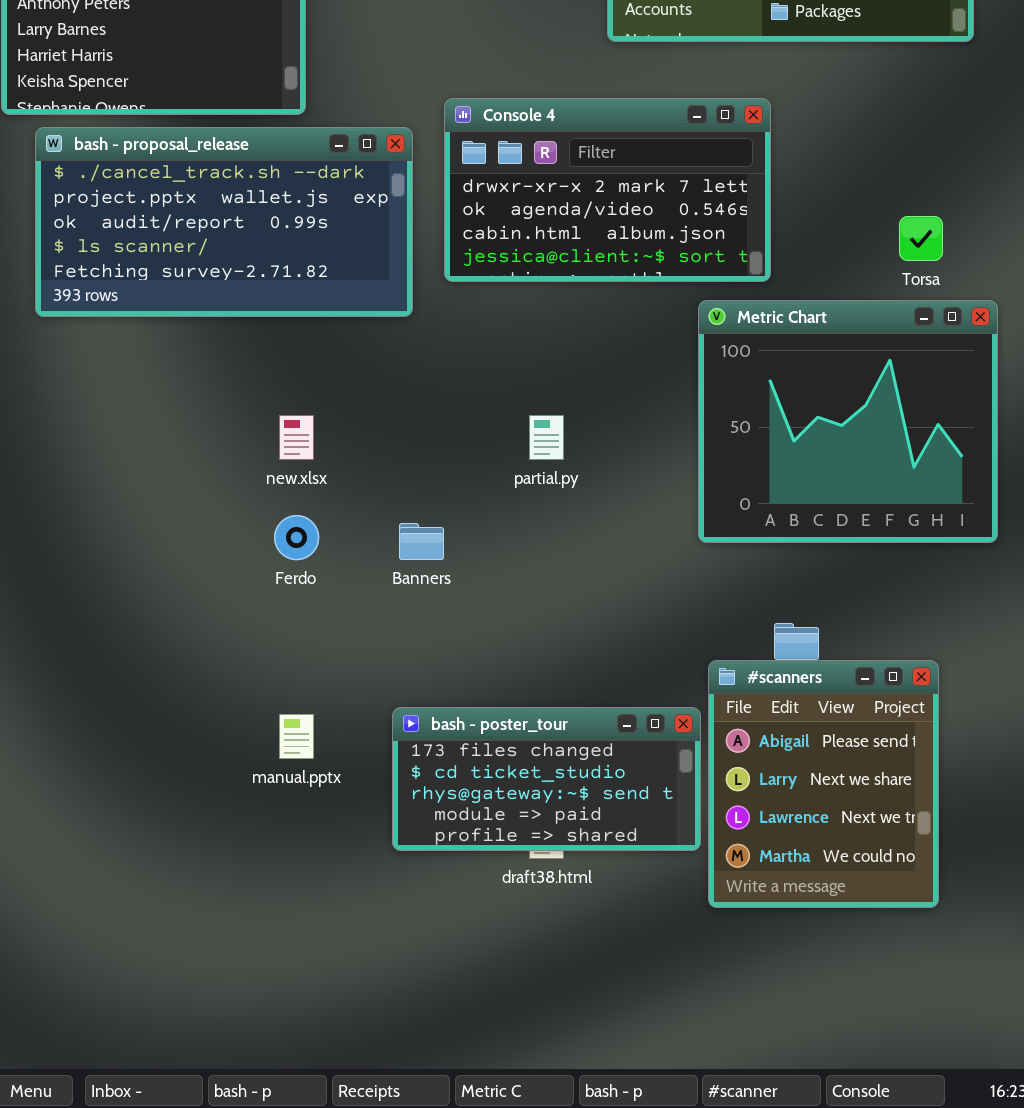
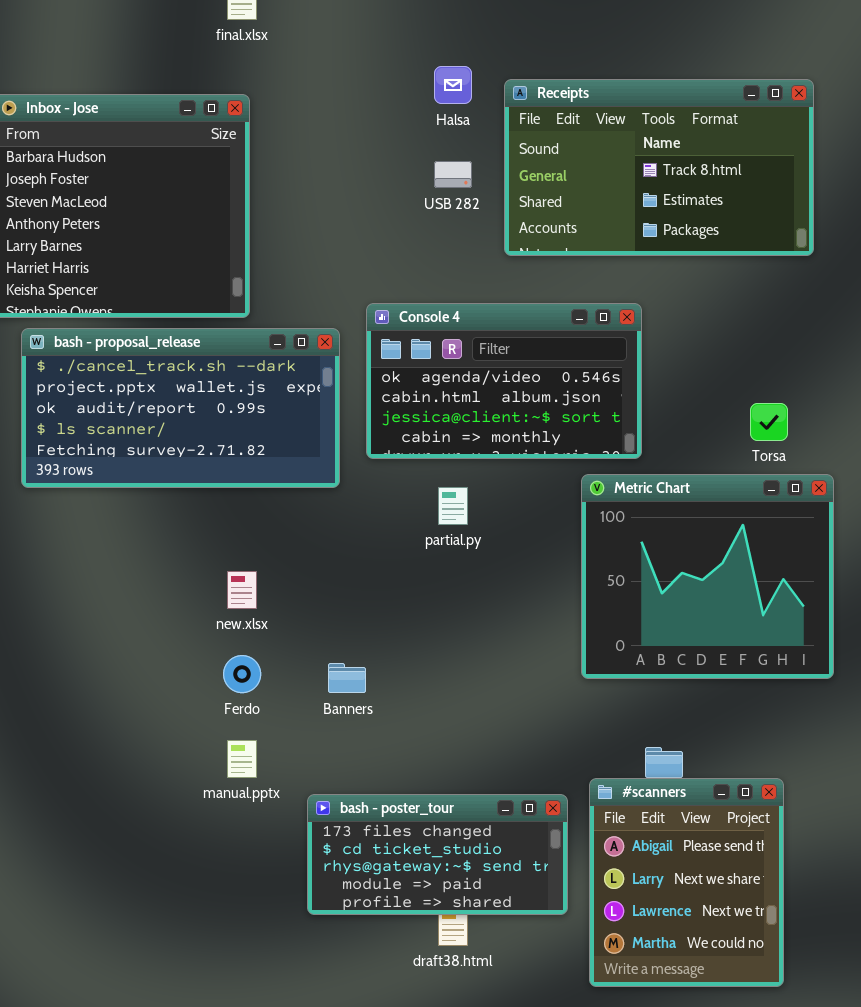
Console 4: [444,98,771,282] -> [366,303,642,459], scrolled down 1 row
partial.py: [529,415,564,460] -> [438,487,468,525], moved
bash - poster_tour: [392,707,701,851] -> [307,794,568,915], moved
manual.pptx: [279,714,314,759] -> [227,740,257,778], moved

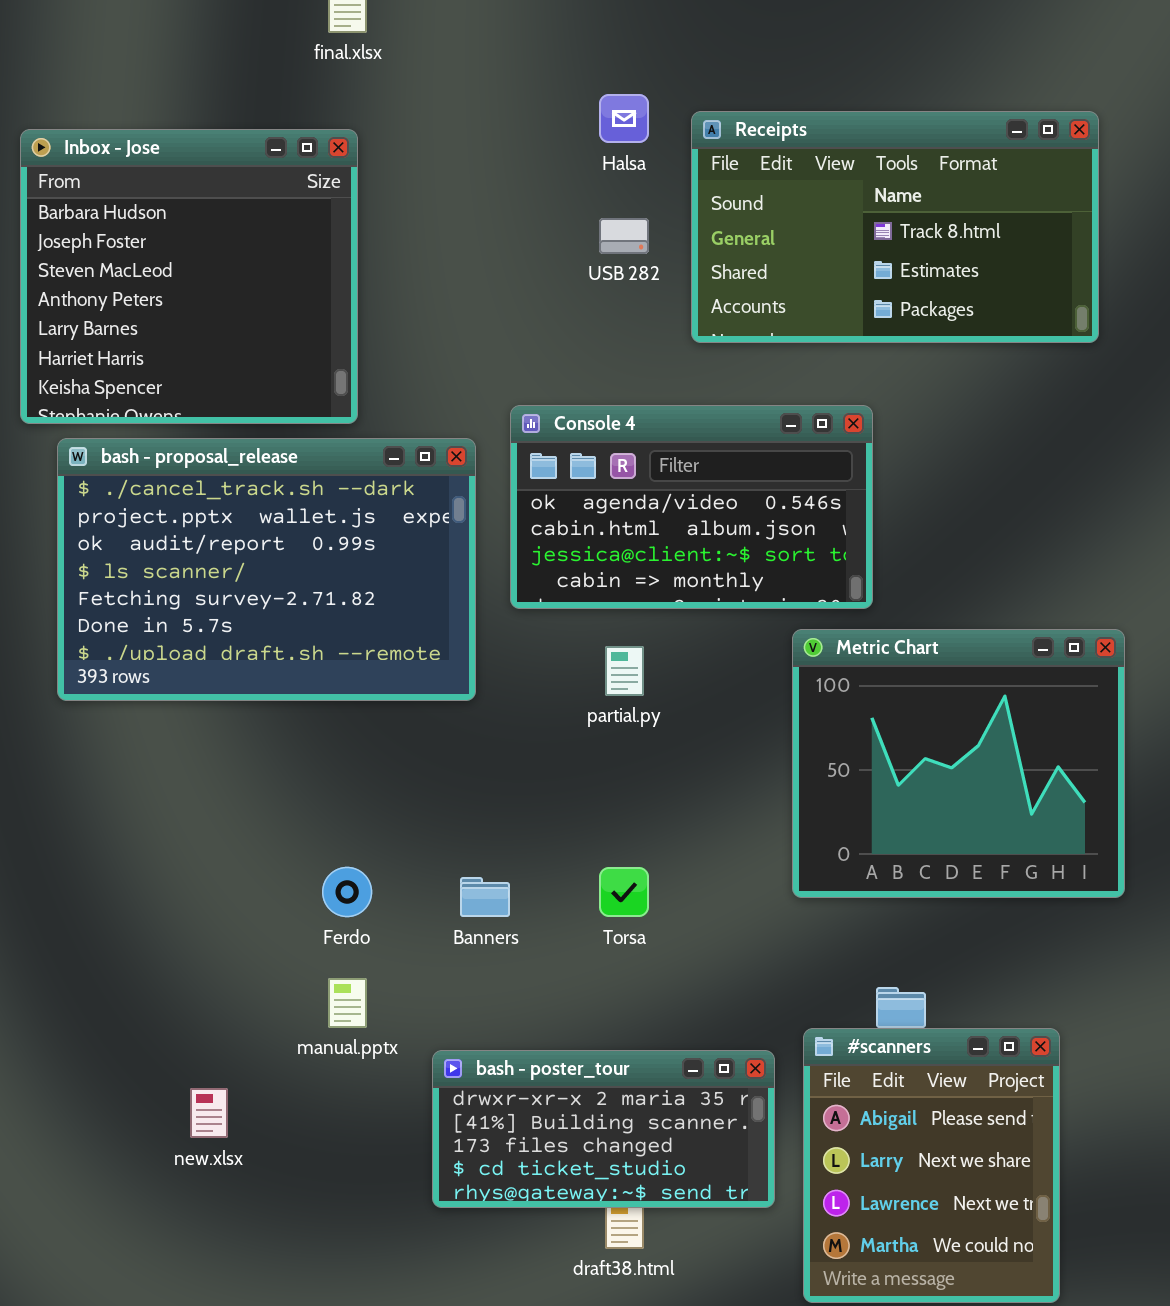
bash - proposal_release: [21,328,340,488] -> [57,438,476,701], resized
Torsa: [750,403,788,441] -> [599,867,649,917], moved
new.xlsx: [227,571,257,609] -> [190,1088,228,1138], moved
bash - poster_tour: [307,794,568,915] -> [432,1050,775,1208], scrolled up 2 rows

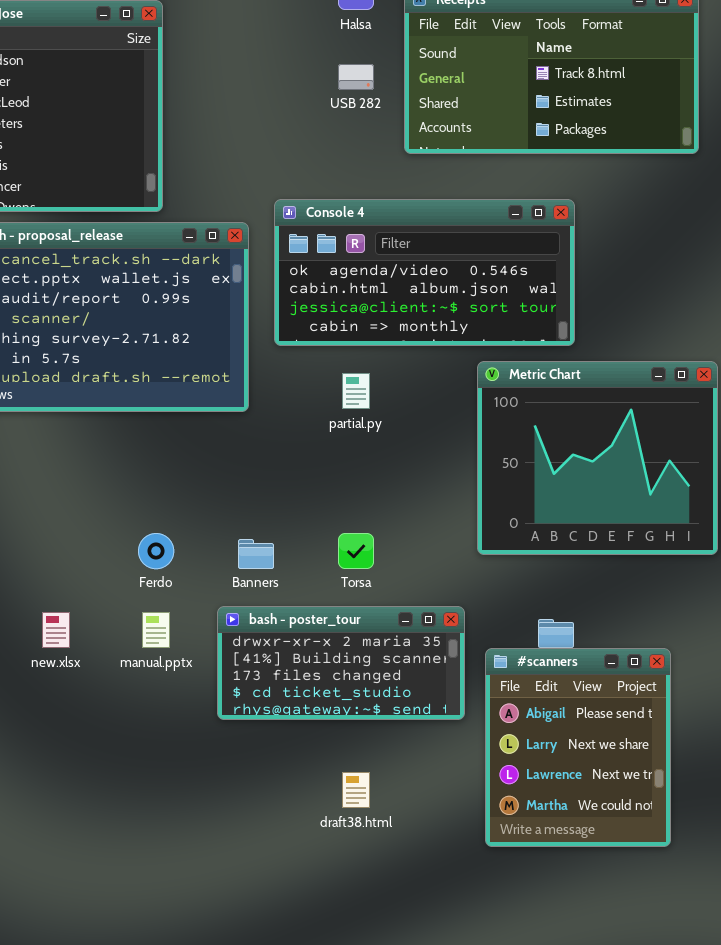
Console 4: [510,405,873,609] -> [274,199,575,346], resized
bash - poster_tour: [432,1050,775,1208] -> [217,606,465,720], moved
new.xlsx: [190,1088,228,1138] -> [42,612,70,648], moved

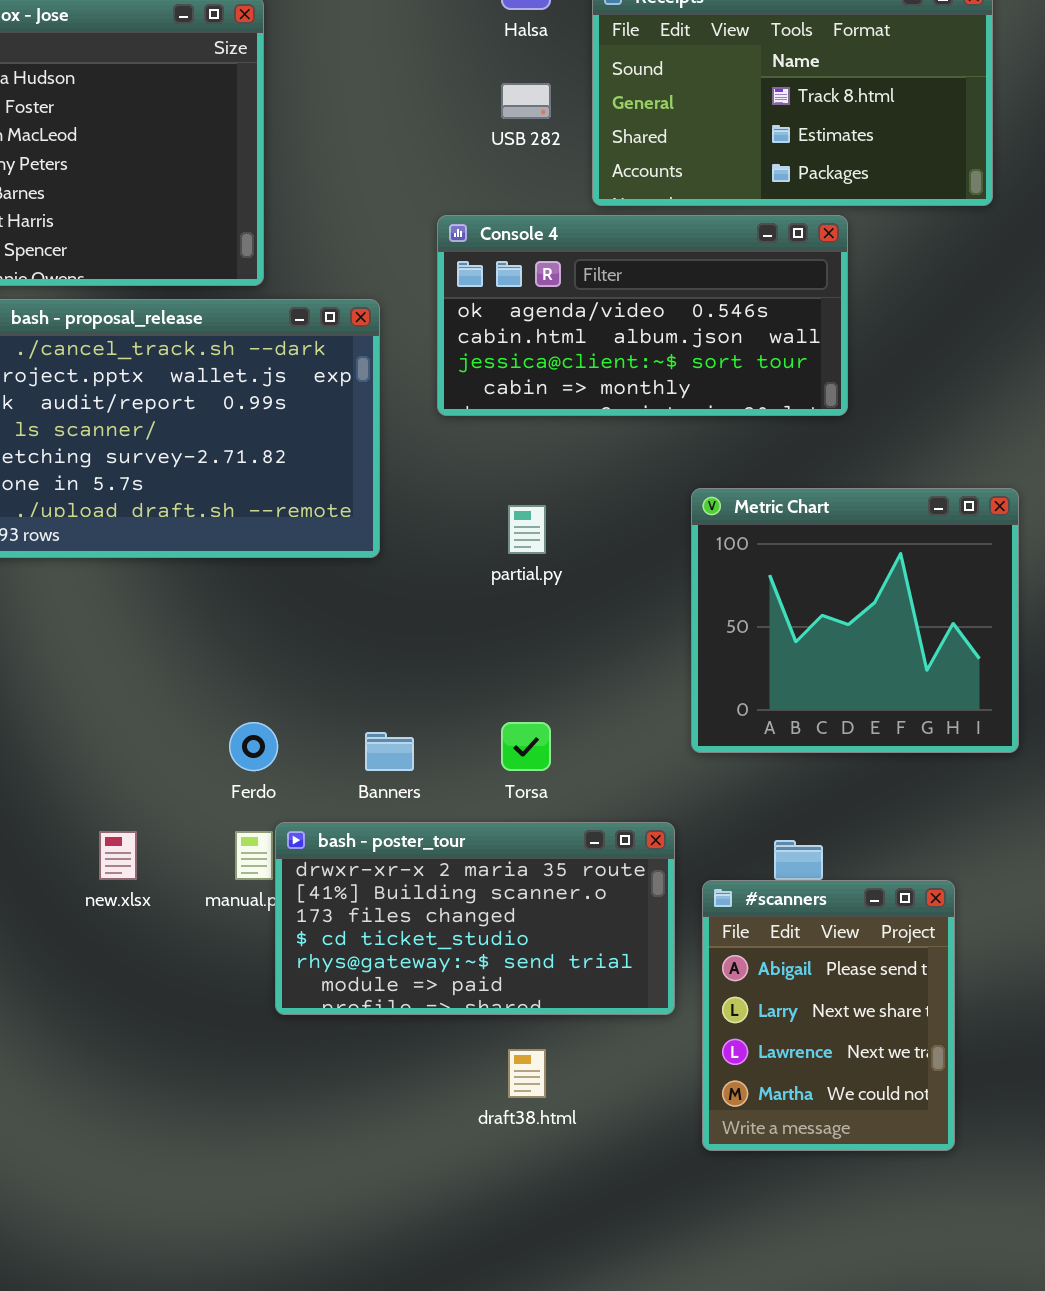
Console 4: [274,199,575,346] -> [437,215,848,416], moved
bash - poster_tour: [217,606,465,720] -> [275,822,675,1015], resized

